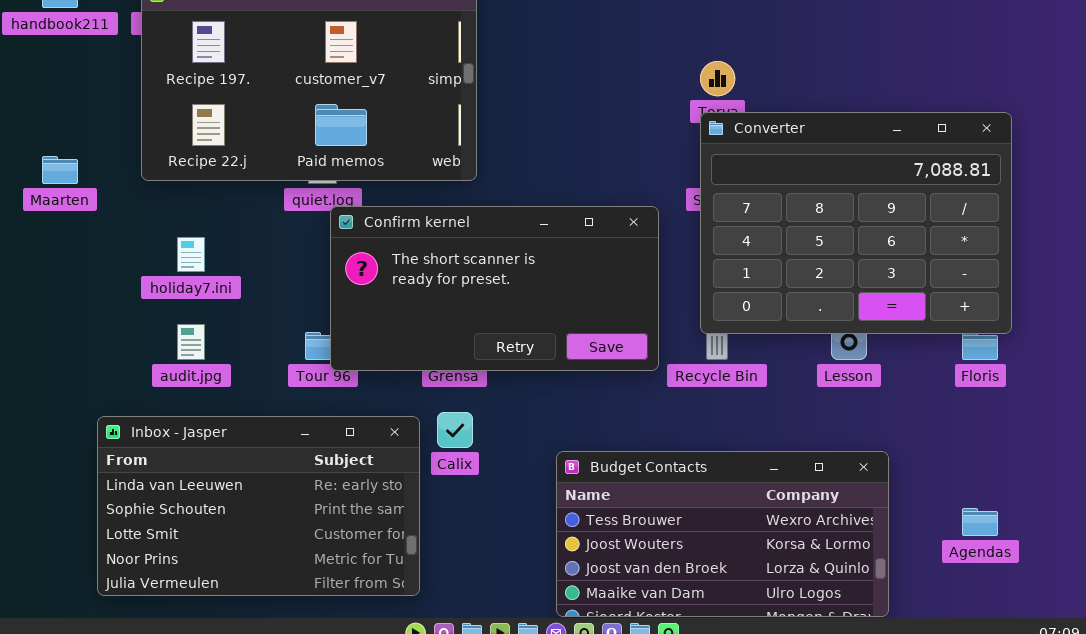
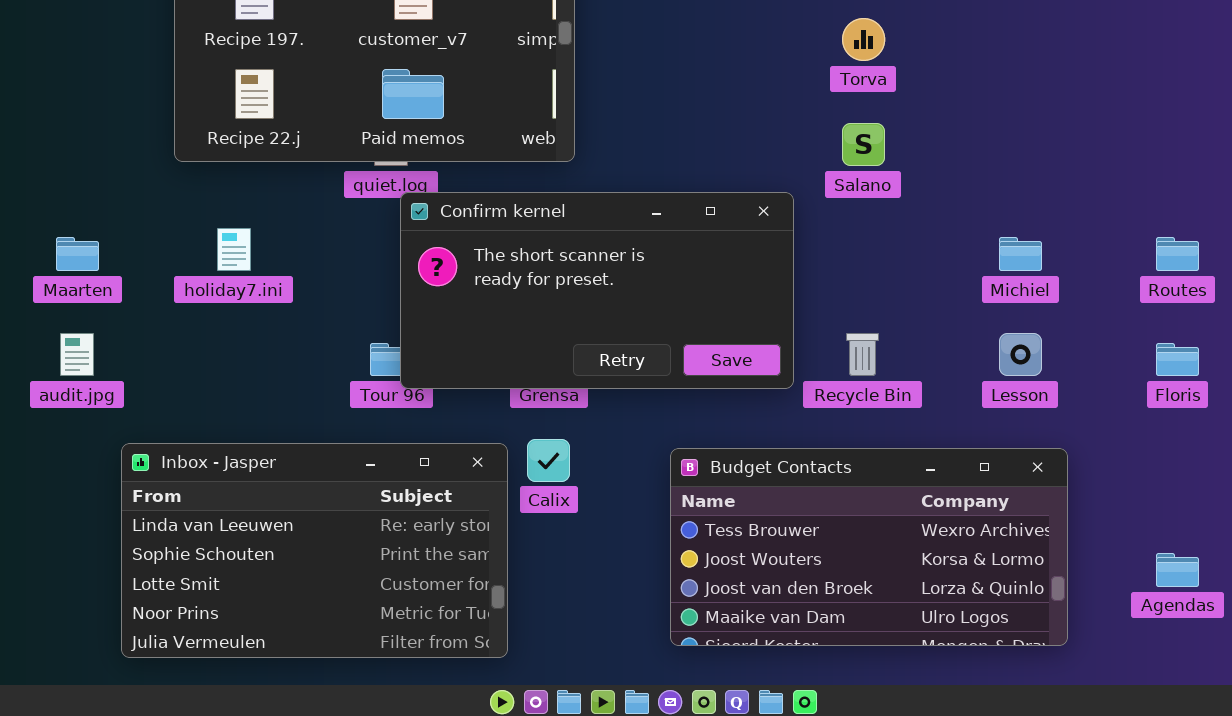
Converter: [700,112,1012,334] -> none, closed
Maarten: [42,156,78,184] -> [56,237,99,271], moved
audit.jpg: [177,324,205,360] -> [60,333,94,376], moved
Budget Contacts: [556,451,889,617] -> [670,448,1068,646], moved

